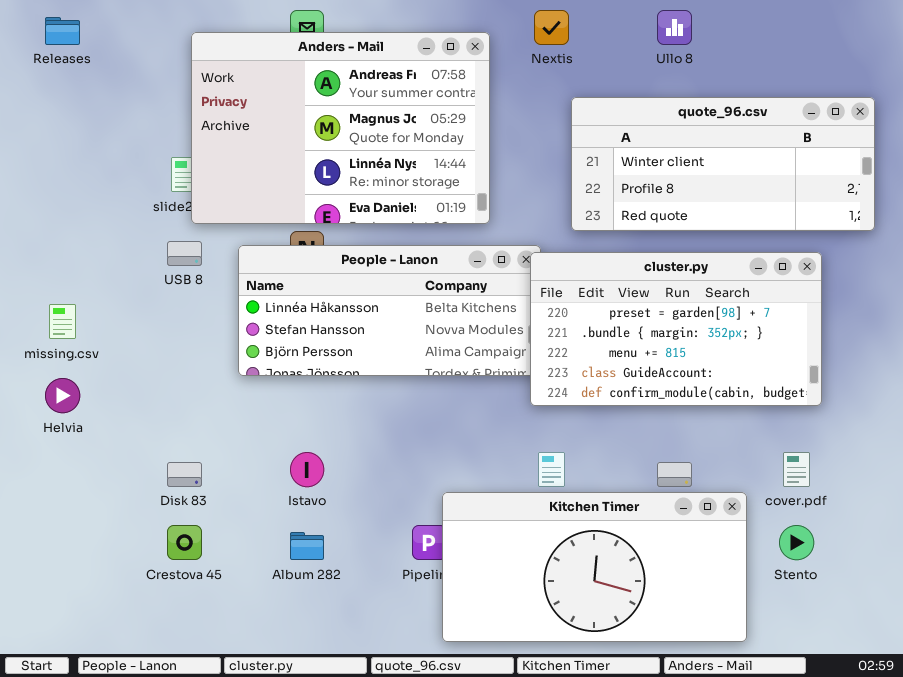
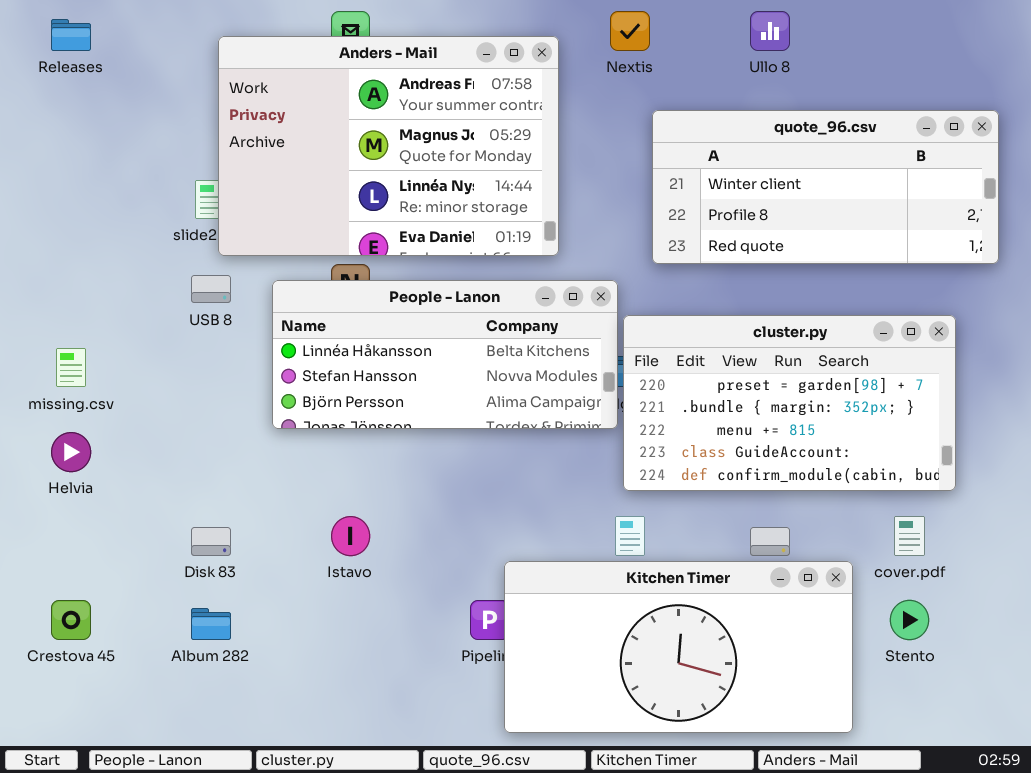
cluster.py: [530,252,822,406] -> [623,315,956,491], moved
Crestova 45: [167,525,202,560] -> [51,600,91,640], moved
Album 282: [290,532,324,560] -> [191,608,231,640], moved

